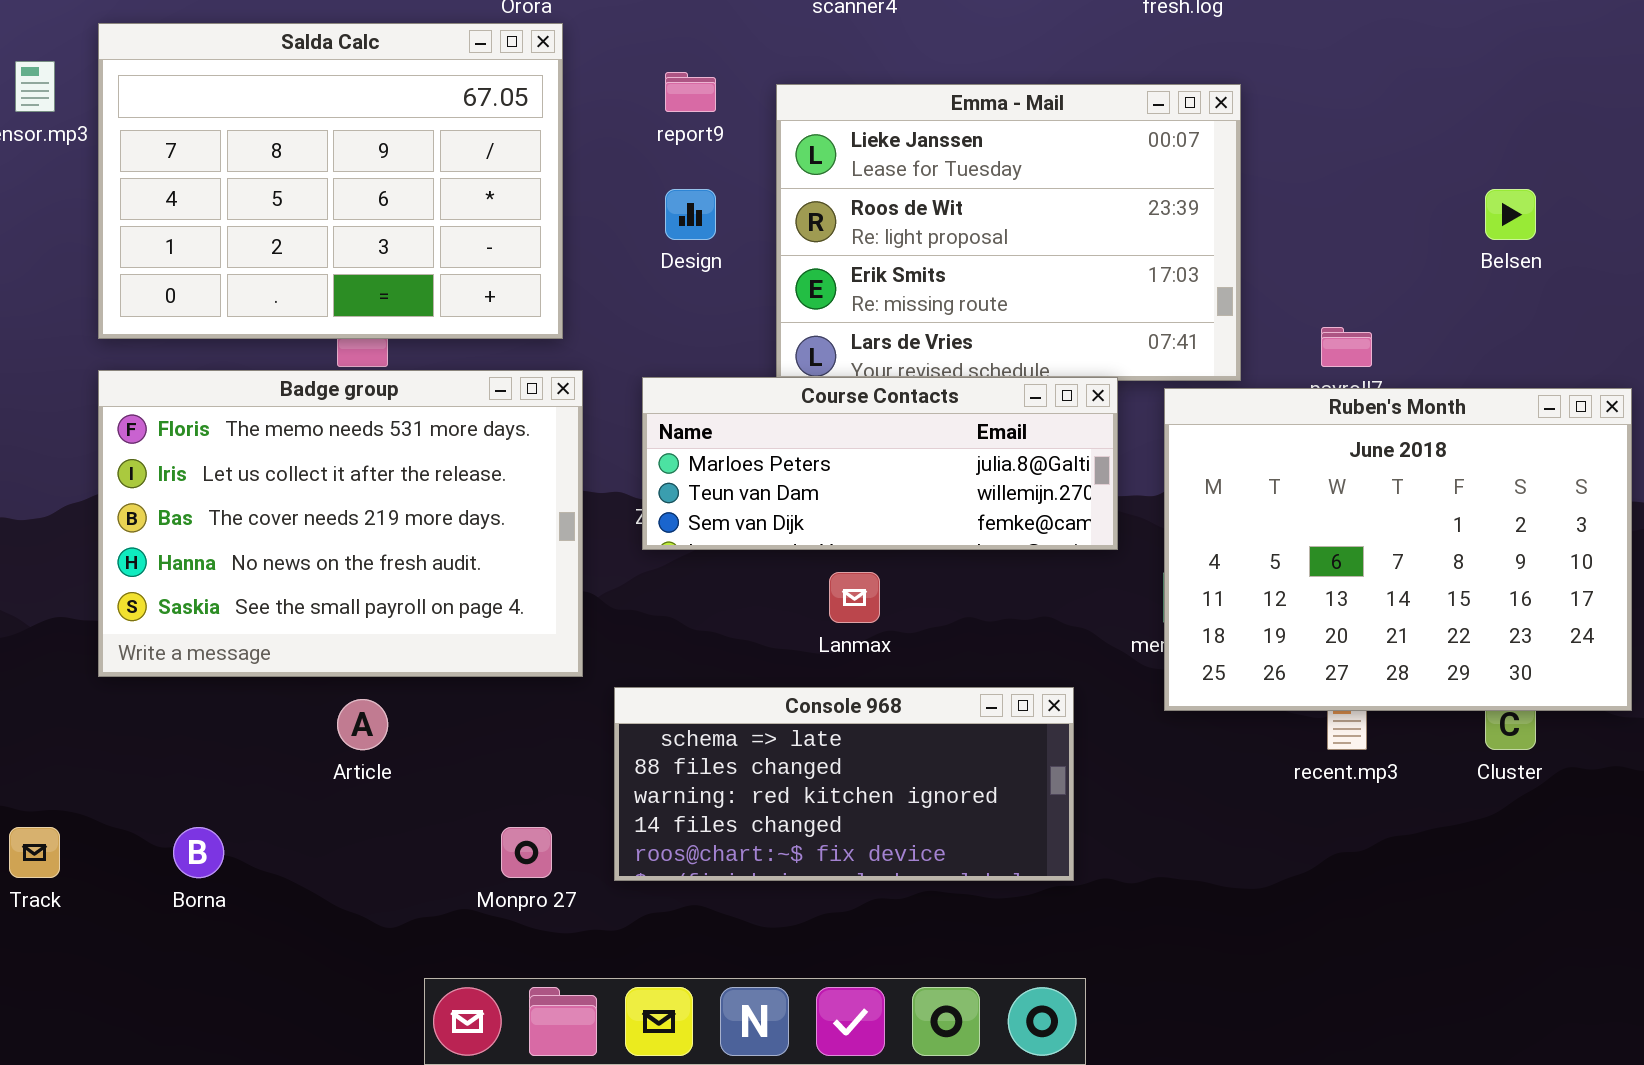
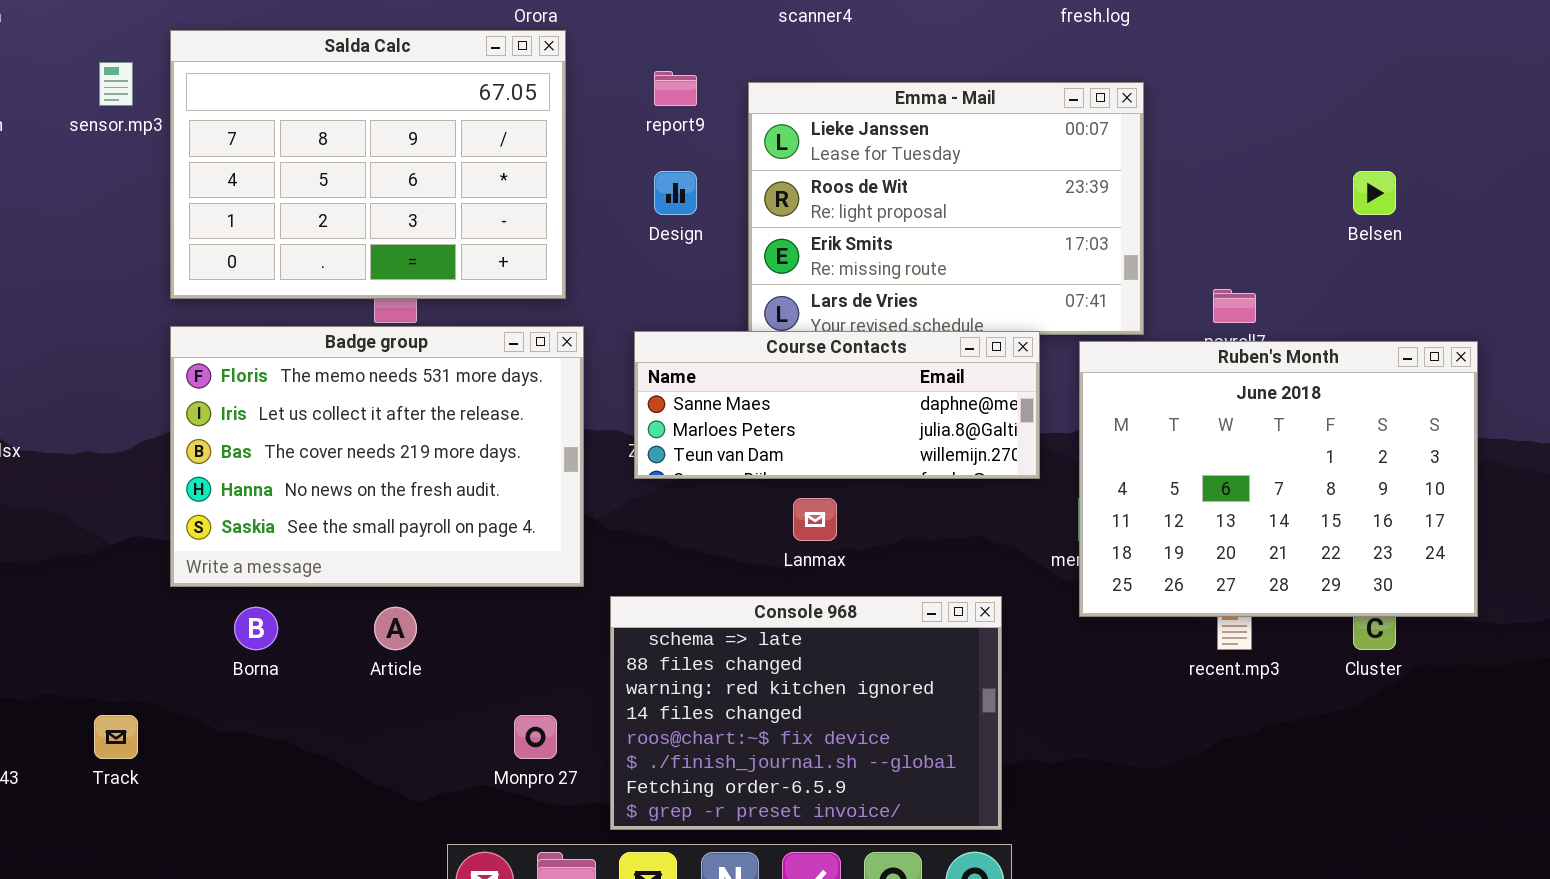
Course Contacts: [642,377,1118,550] -> [634,331,1040,479], scrolled up 1 row
Console 968: [614,687,1074,881] -> [610,596,1002,830], resized
Borna: [173,827,224,878] -> [234,607,278,650], moved

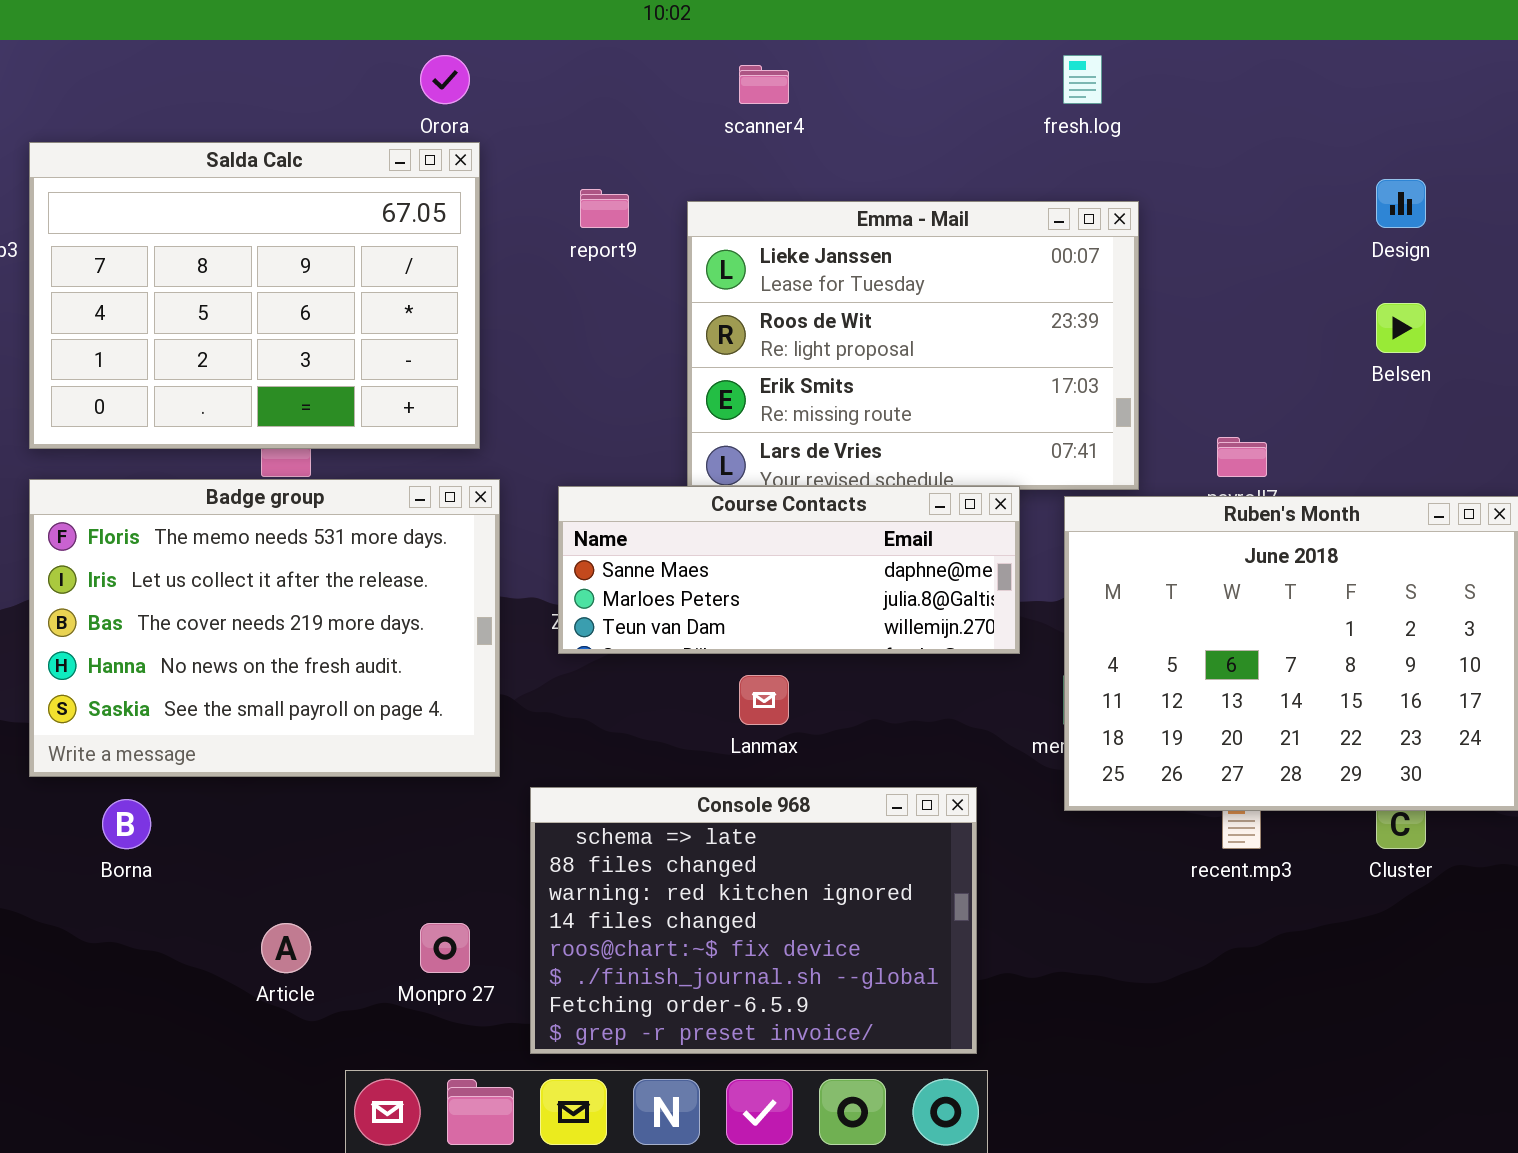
Design: [654,171,697,215] -> [1376,179,1426,228], moved
Article: [374,607,417,650] -> [261,923,311,973], moved

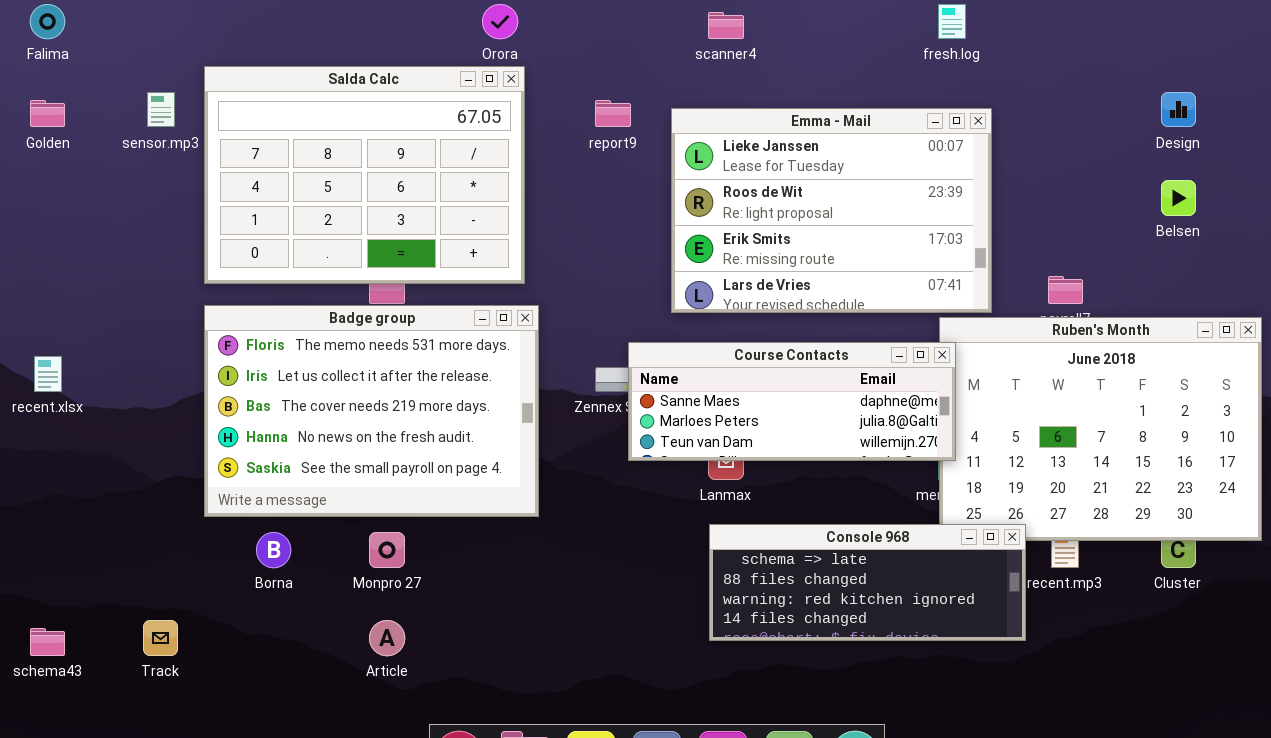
Course Contacts: [558,486,1020,654] -> [628,342,956,461], moved
Console 968: [530,787,977,1054] -> [709,524,1026,641], moved, resized
Monpro 27: [420,923,470,973] -> [369,532,405,568], moved

